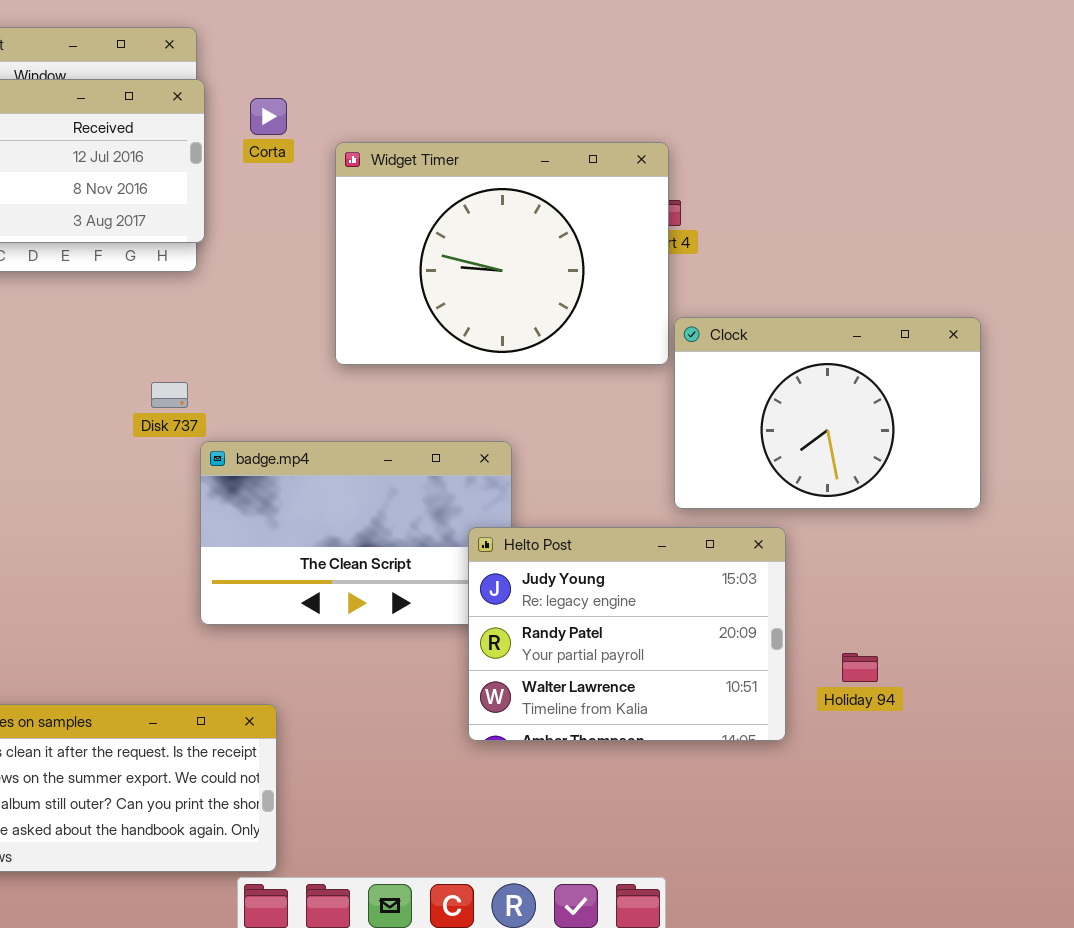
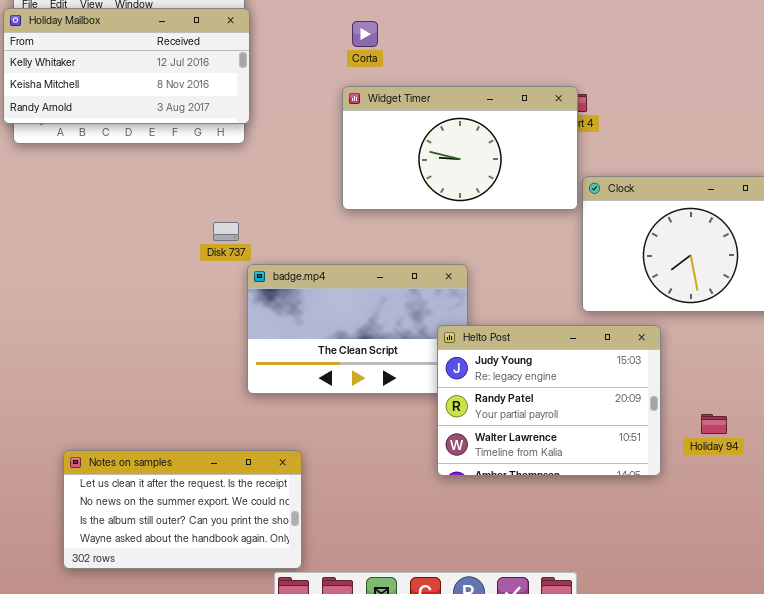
Corta: [250,98,287,135] -> [352,21,378,47], moved
Widget Timer: [335,142,669,365] -> [342,86,578,210], resized

